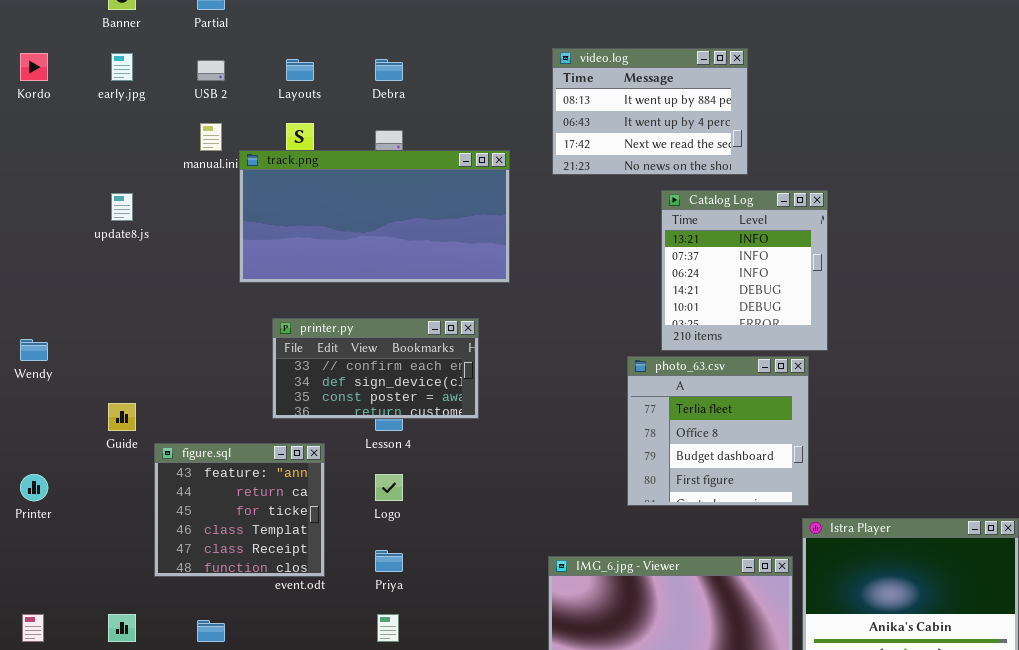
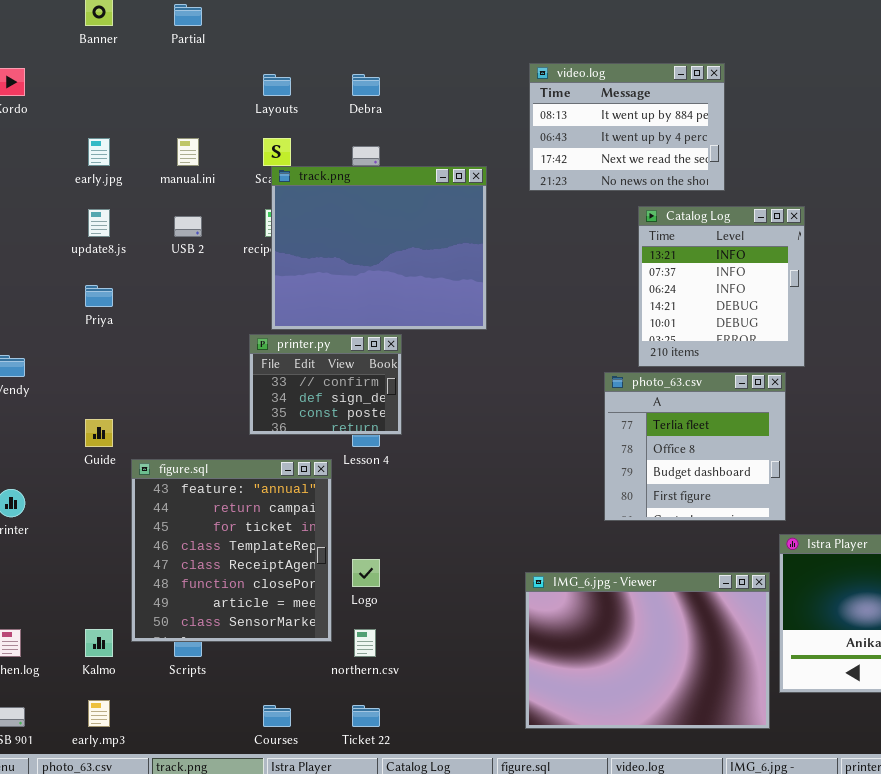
early.jpg: [111,53,133,81] -> [88,138,110,166], moved
USB 2: [197,60,225,81] -> [174,216,202,237], moved
track.png: [239,150,510,283] -> [271,166,487,330], resized
printer.py: [272,318,479,419] -> [249,334,402,435], resized
figure.sql: [154,443,325,577] -> [131,459,332,642], resized
Logo: [375,474,403,501] -> [352,559,380,587], moved
Priya: [375,550,403,572] -> [85,285,113,307], moved

